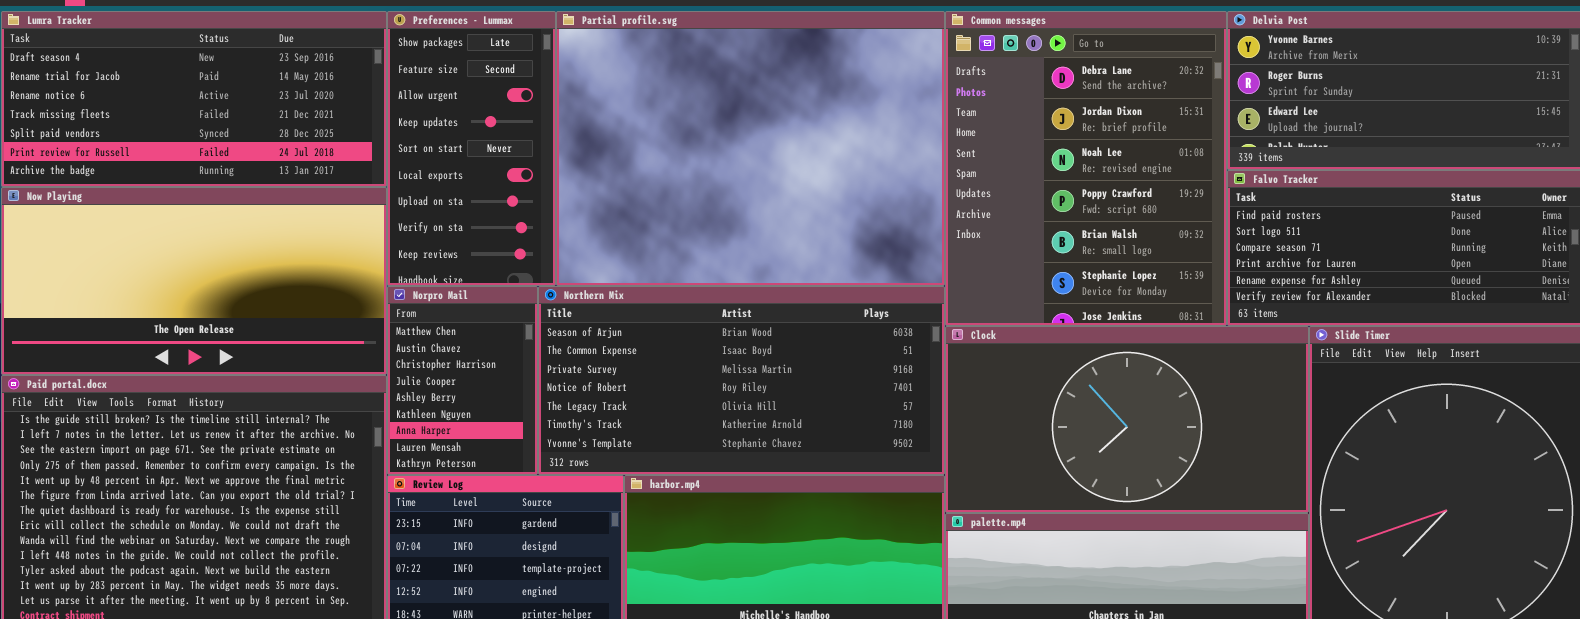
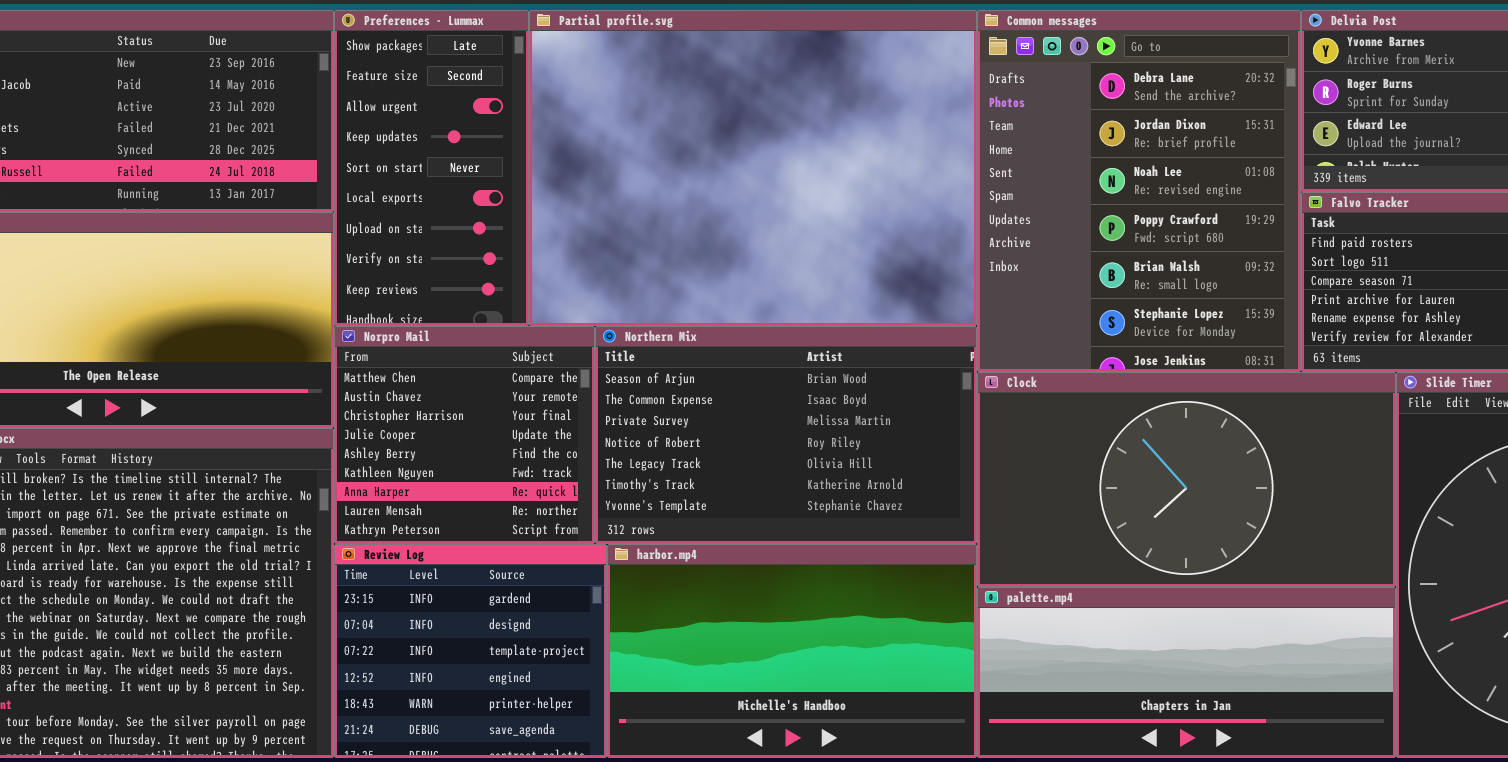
Norpro Mail: [387,286,538,475] -> [334,326,595,544], resized
Northern Mix: [538,286,945,475] -> [595,326,977,544], resized

